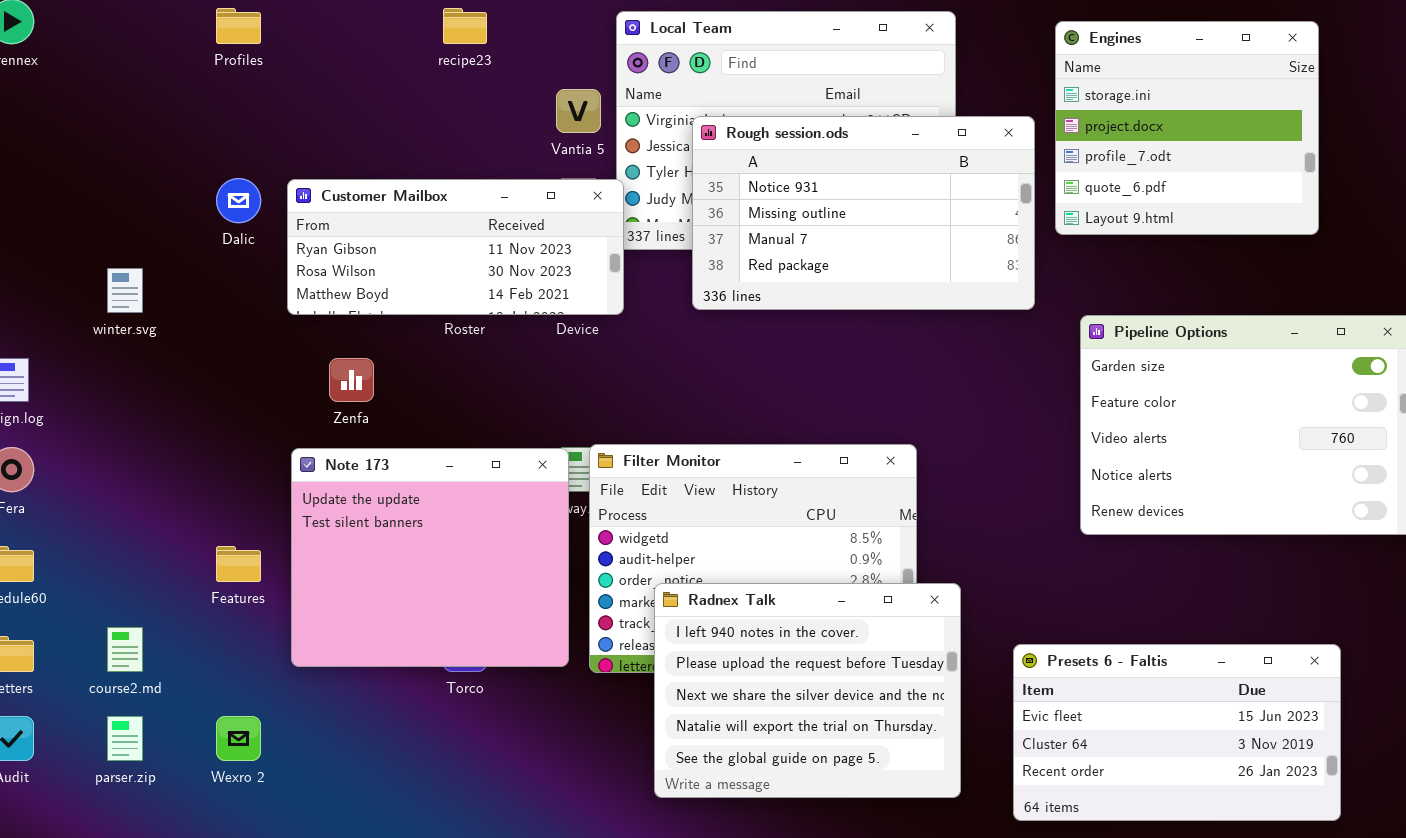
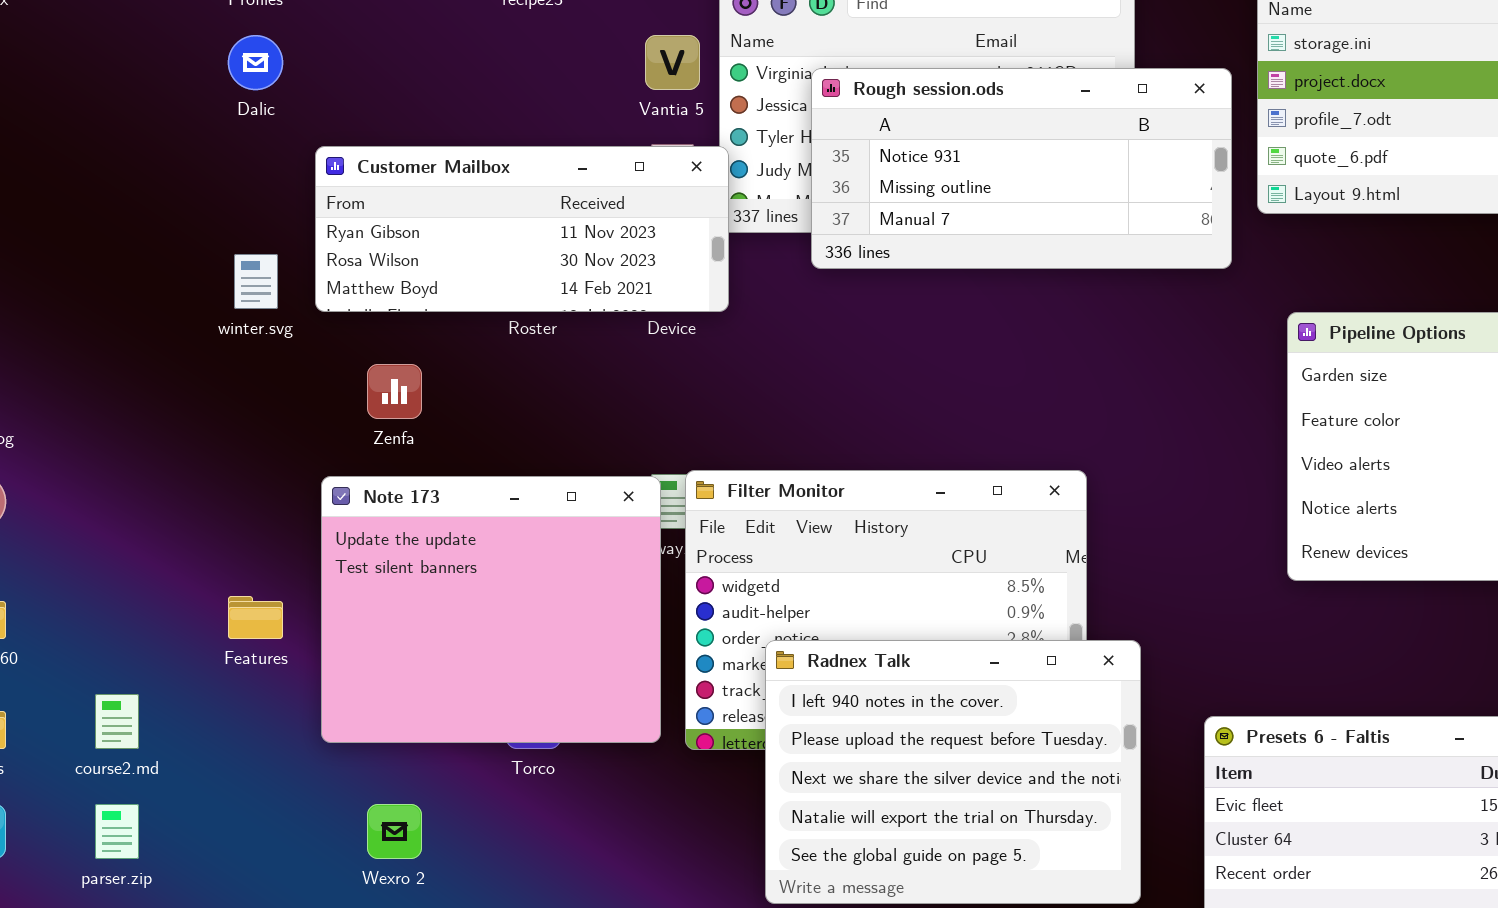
Rough session.ods: [692,116,1035,310] -> [811,68,1232,269], resized
Dalic: [216,178,261,223] -> [228,35,283,90], moved
winter.svg: [107,268,143,313] -> [234,254,278,309], moved
Wexro 2: [216,716,261,761] -> [367,804,422,859], moved

